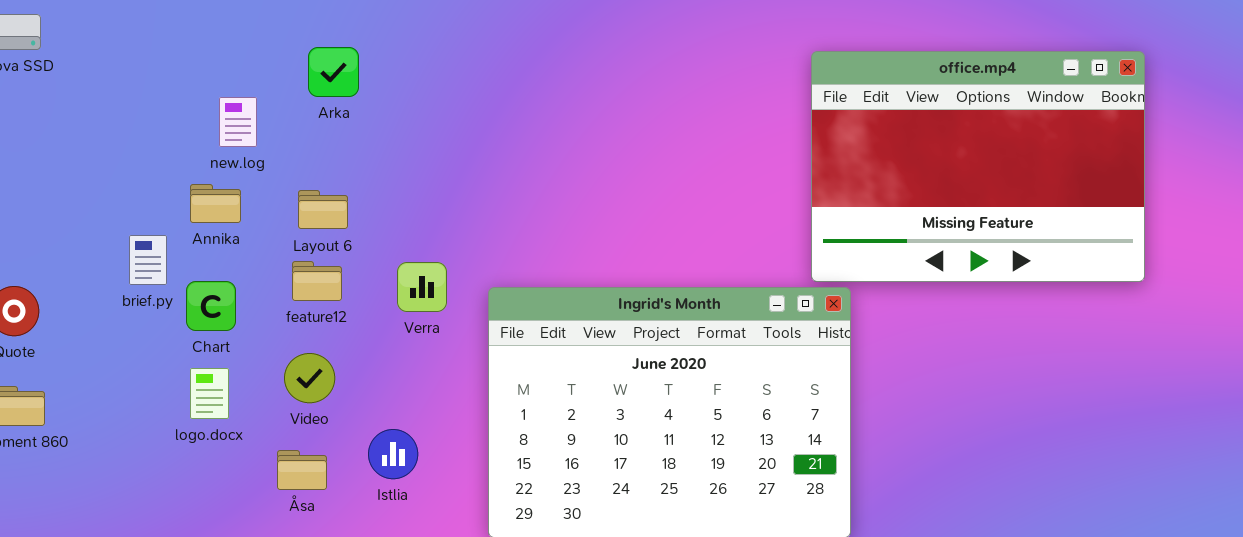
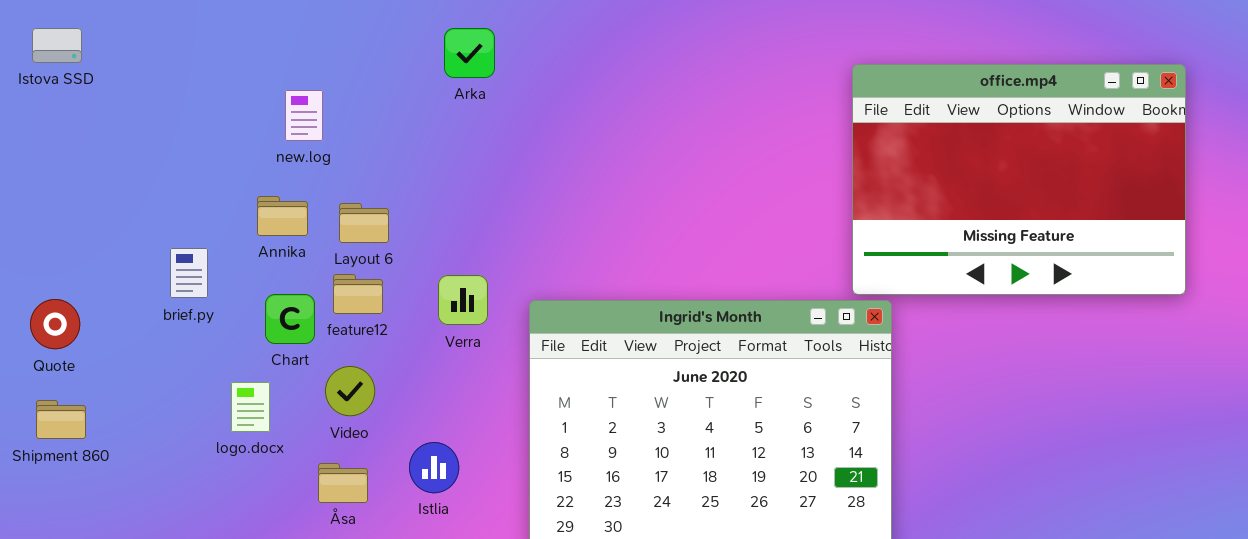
Arka: [308,47,359,97] -> [444,28,495,78], moved
new.log: [219,97,257,147] -> [285,90,323,141], moved
Annika: [190,184,241,223] -> [257,196,308,236], moved
Chart: [186,281,236,331] -> [265,294,315,344], moved

